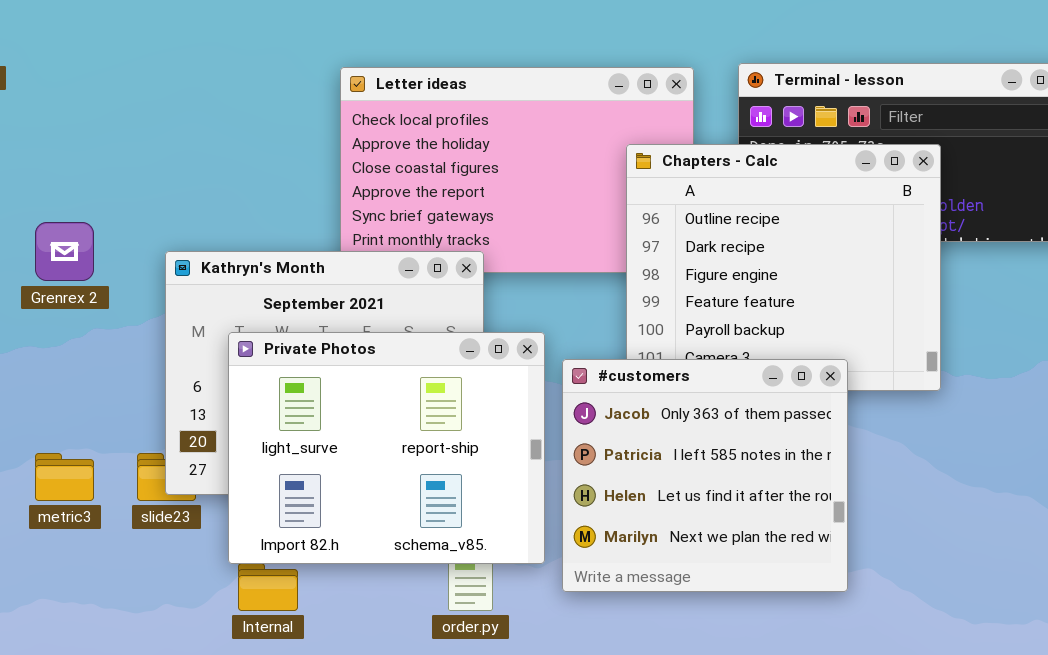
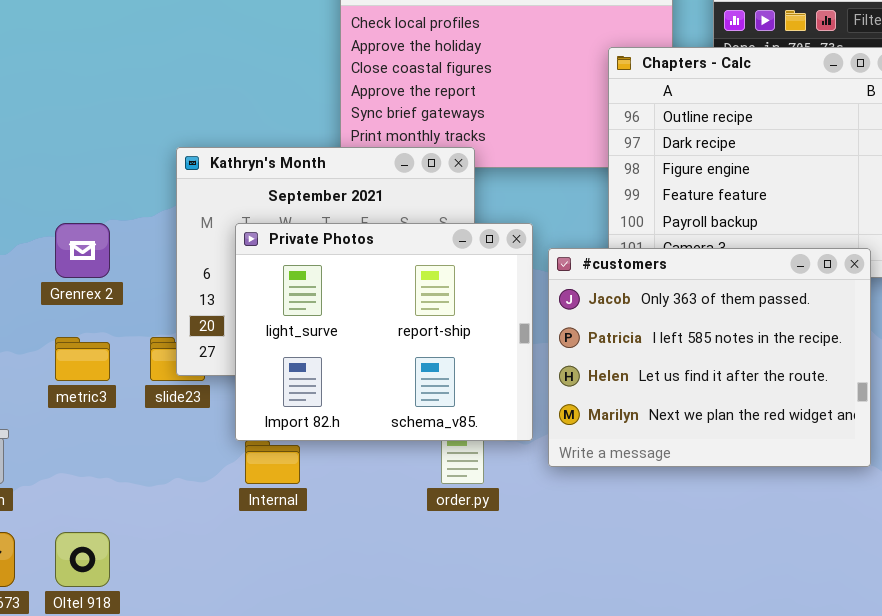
Grenrex 2: [35,222,94,281] -> [55,223,110,278], moved
#customers: [562,359,848,592] -> [548,248,871,467], resized

